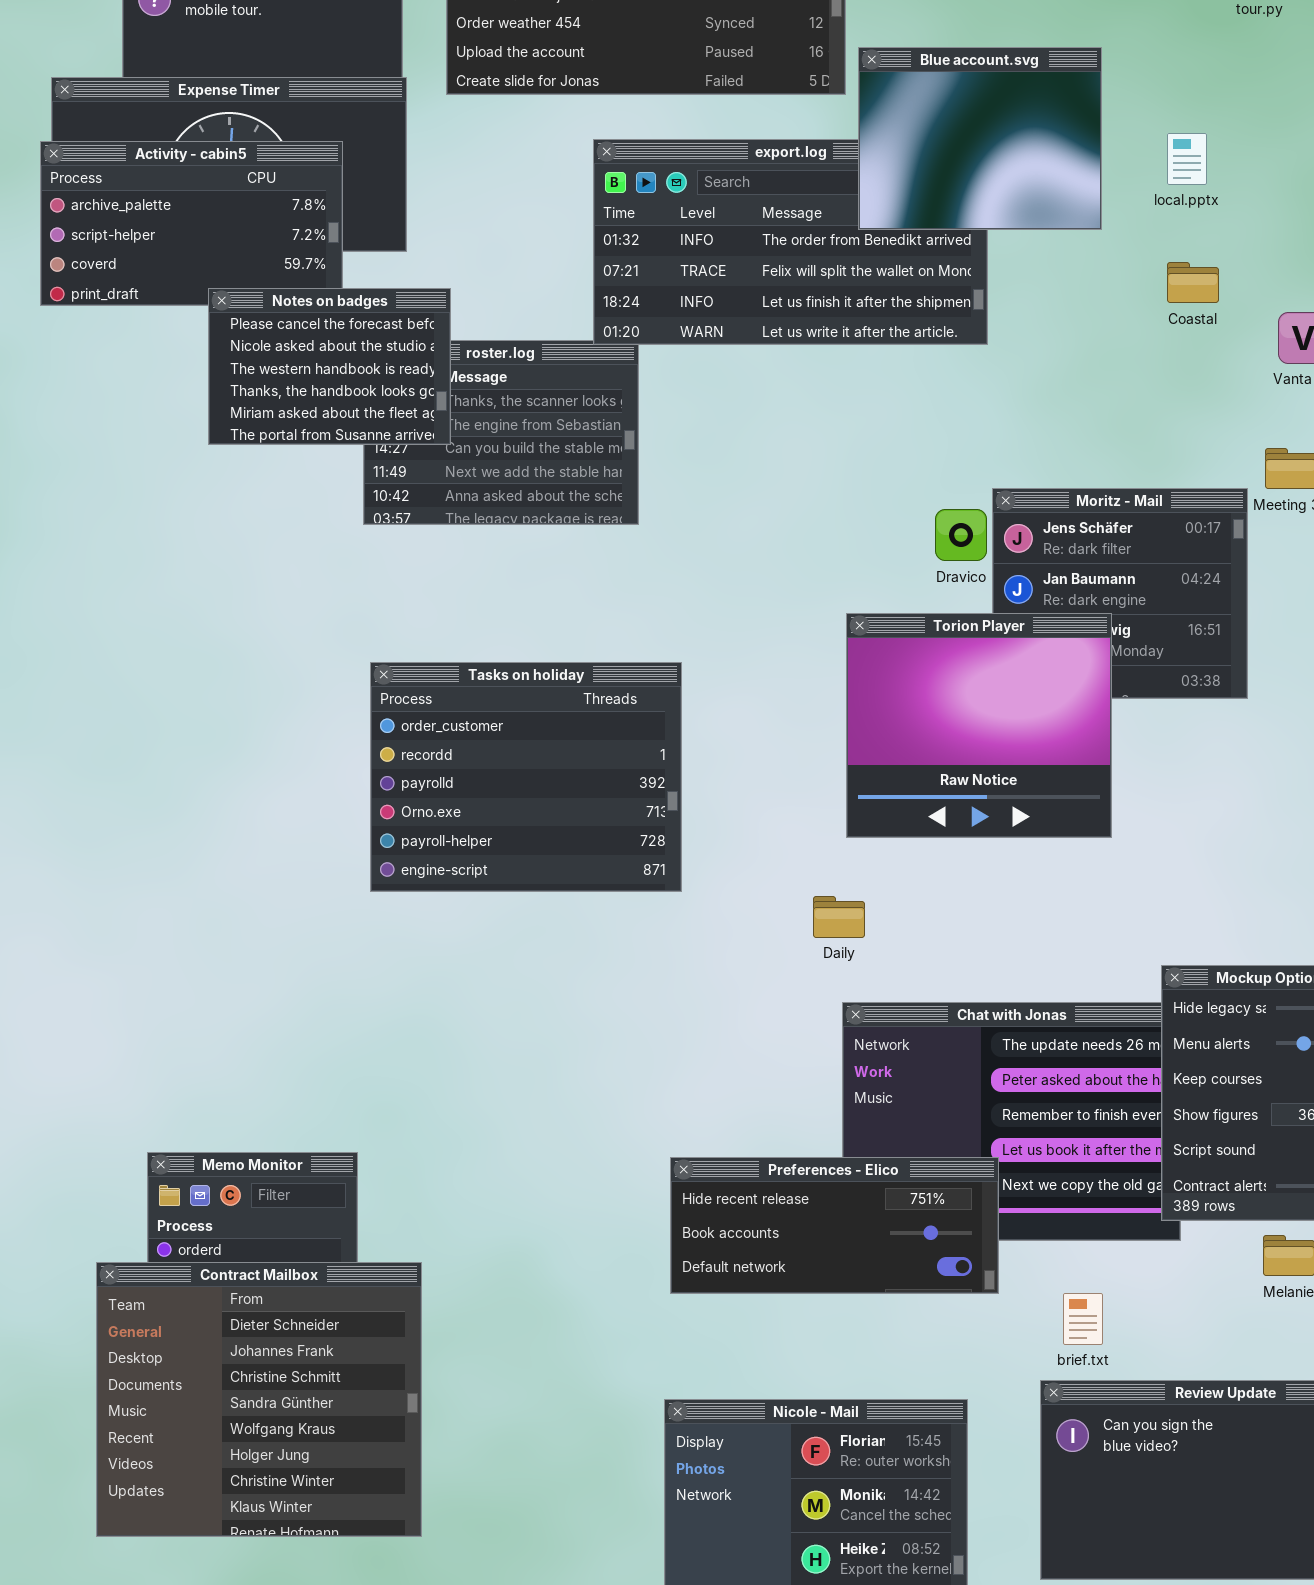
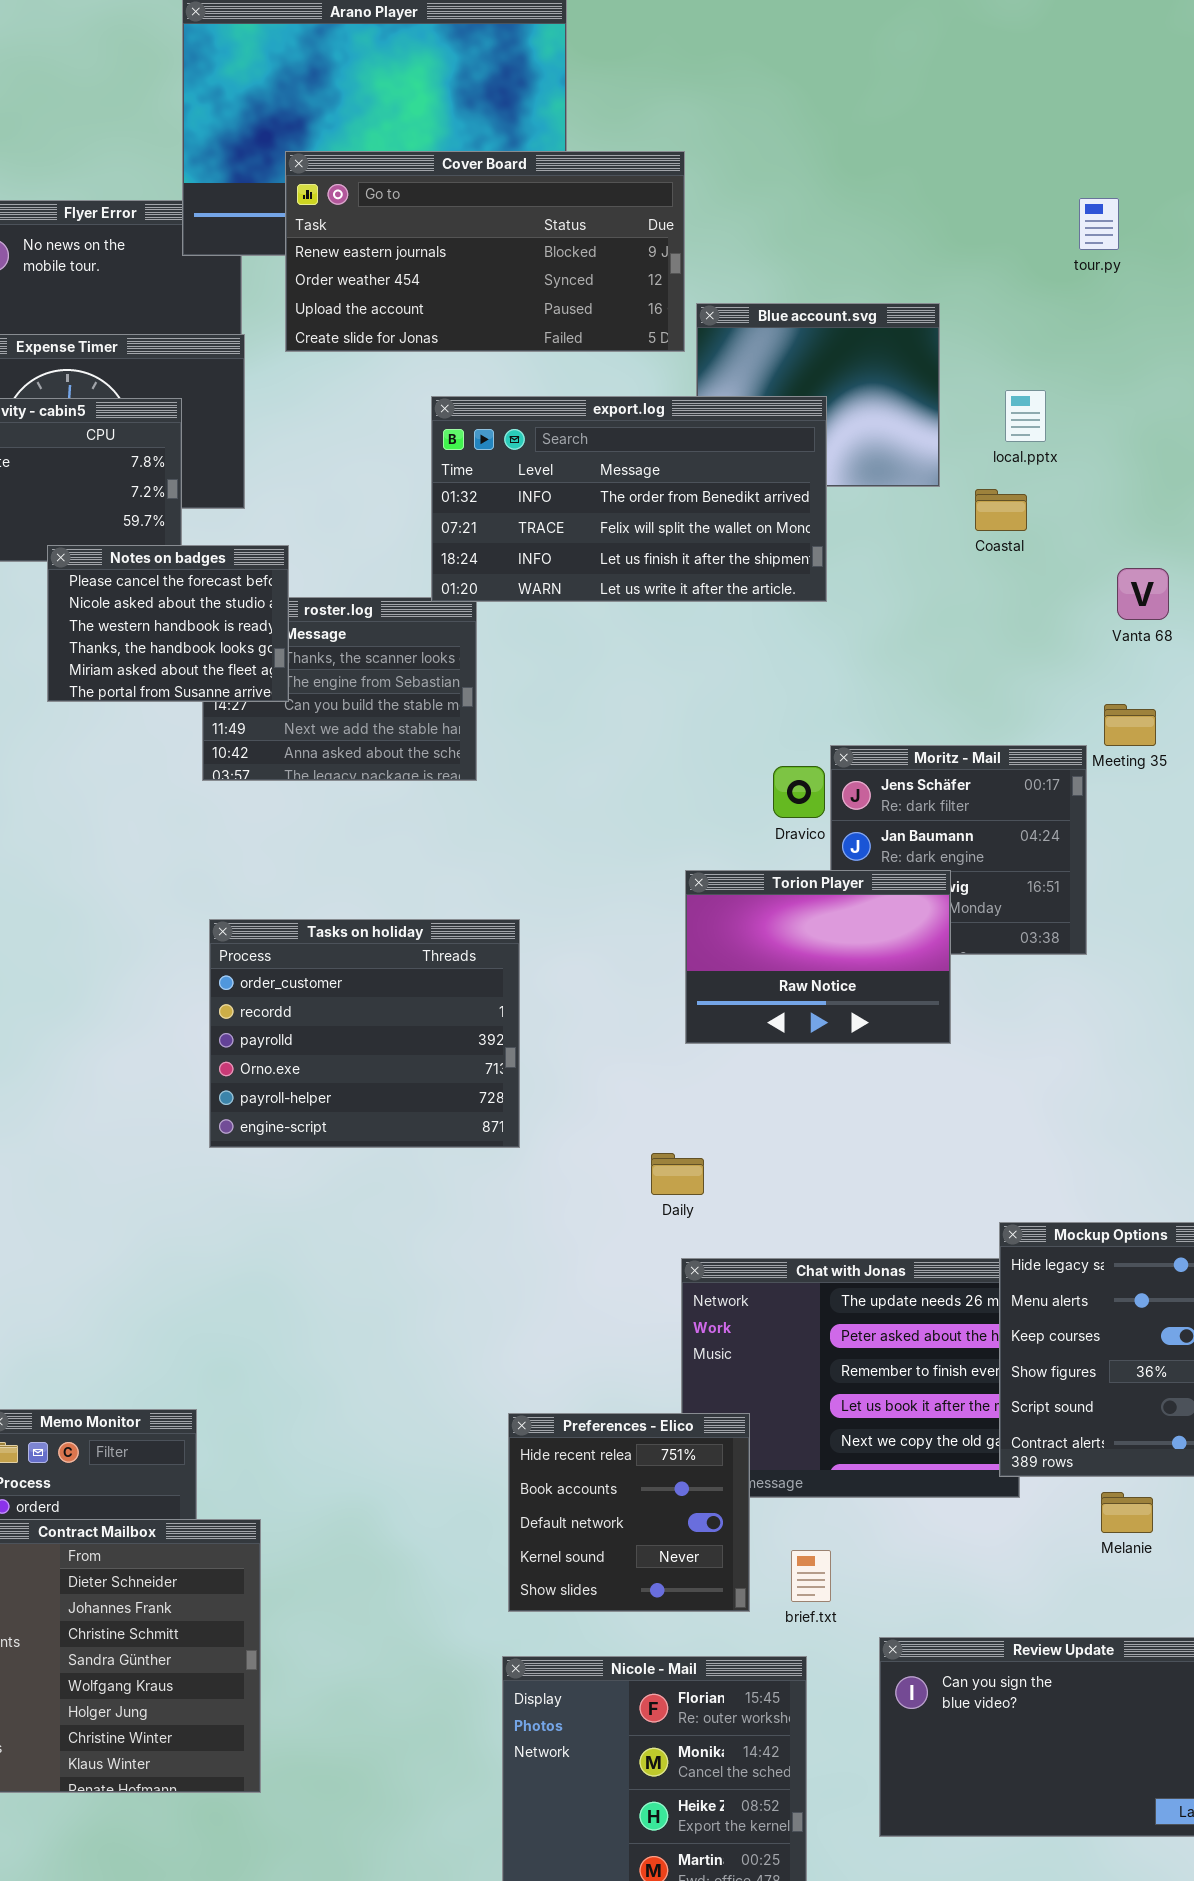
export.log: [593,139,988,345] -> [431,396,827,602], raised
Coastal: [1167,262,1219,303] -> [975,489,1027,531], moved
Torion Player: [846,613,1112,838] -> [685,870,951,1044], resized
Preferences - Elico: [670,1157,999,1294] -> [508,1413,750,1612], resized
brief.txt: [1063,1293,1103,1345] -> [791,1550,831,1602], moved

